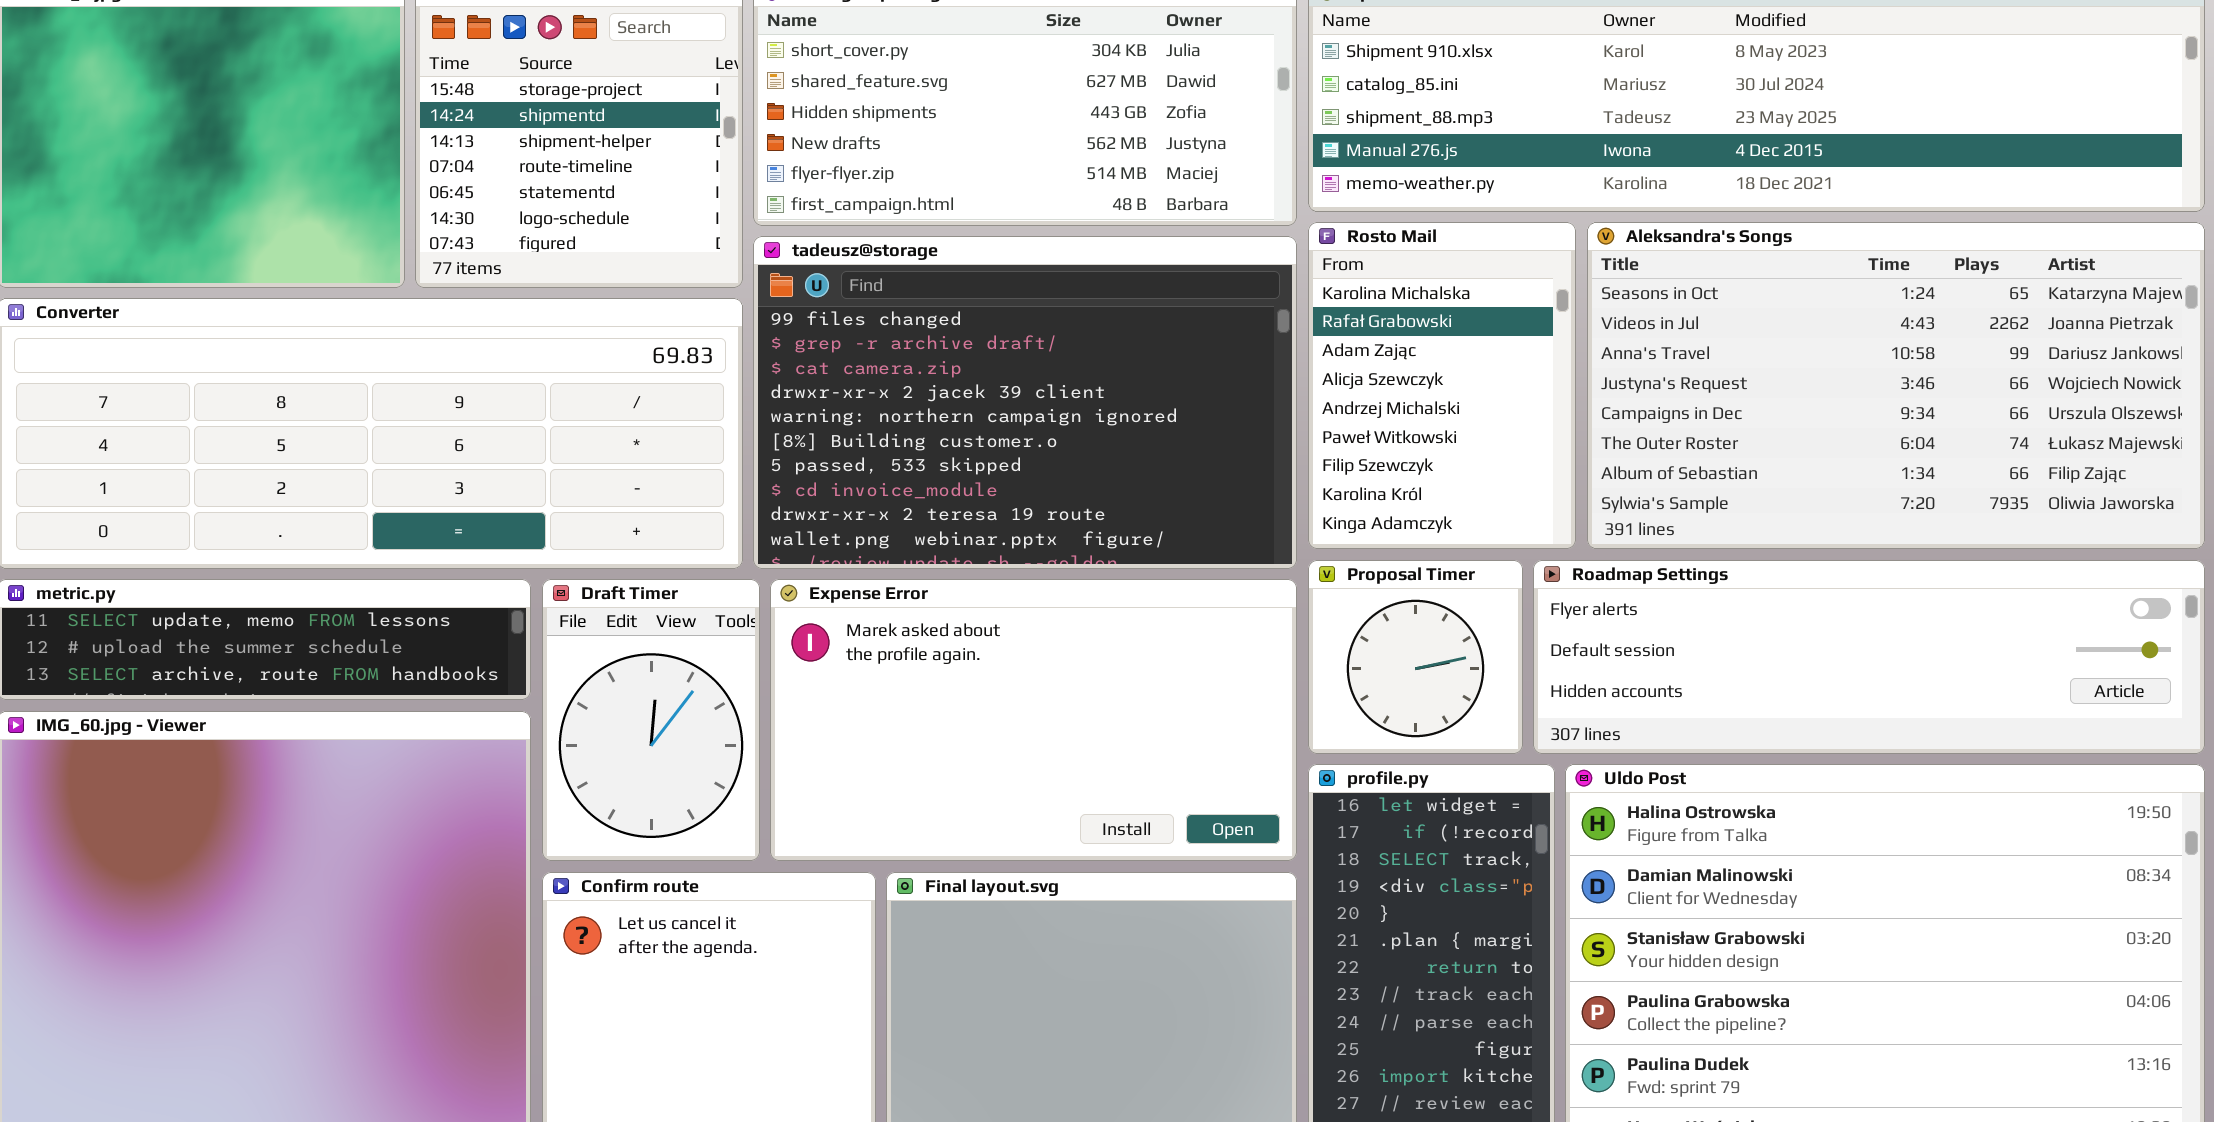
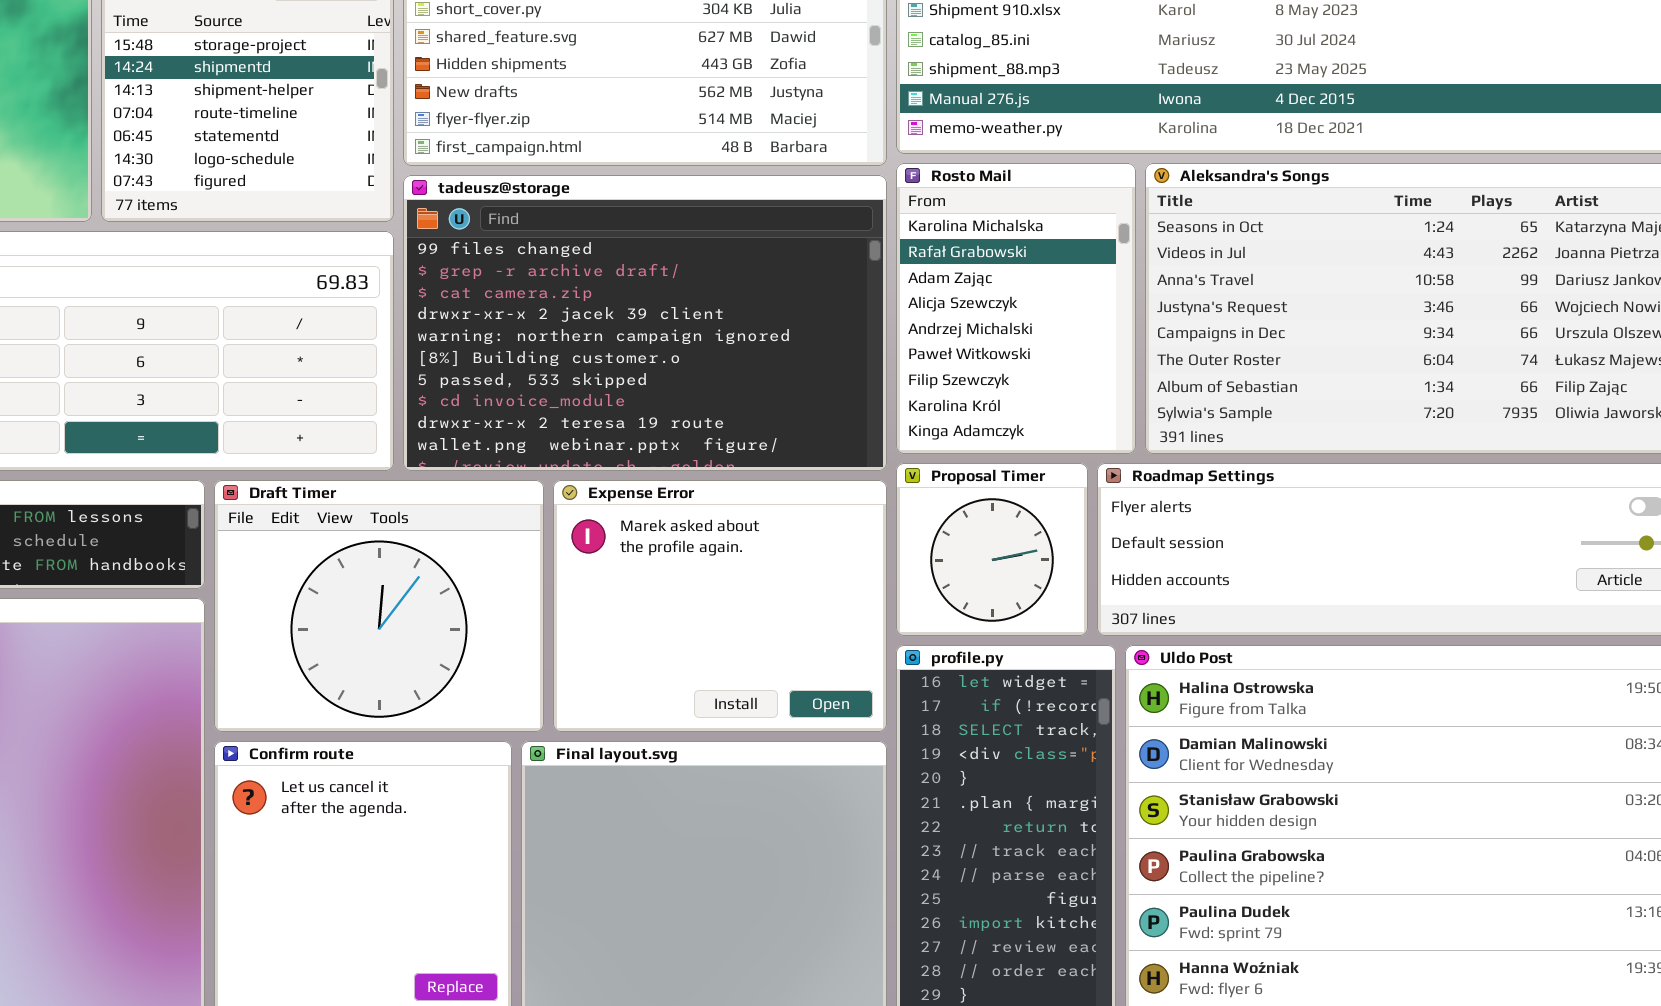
Draft Timer: [542,579,760,861] -> [214,480,544,732], resized
Expense Error: [770,579,1297,861] -> [553,480,887,732], resized

